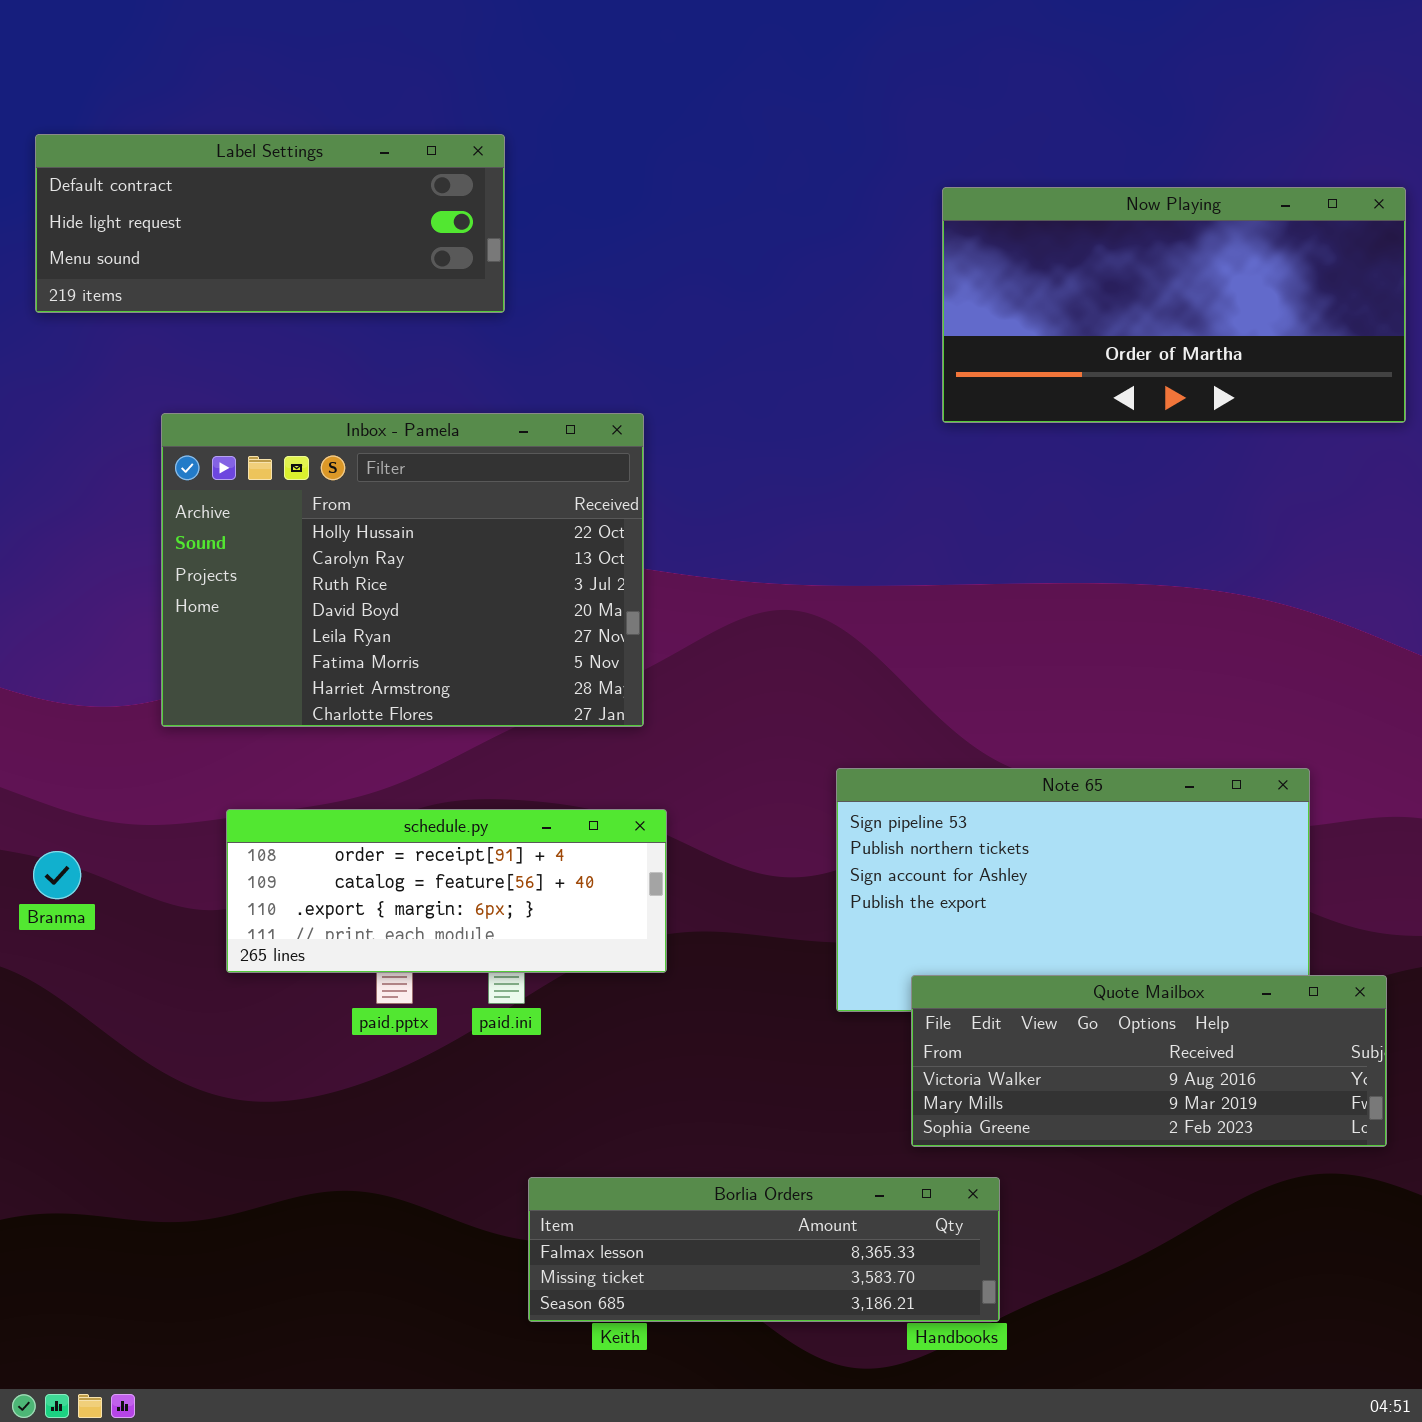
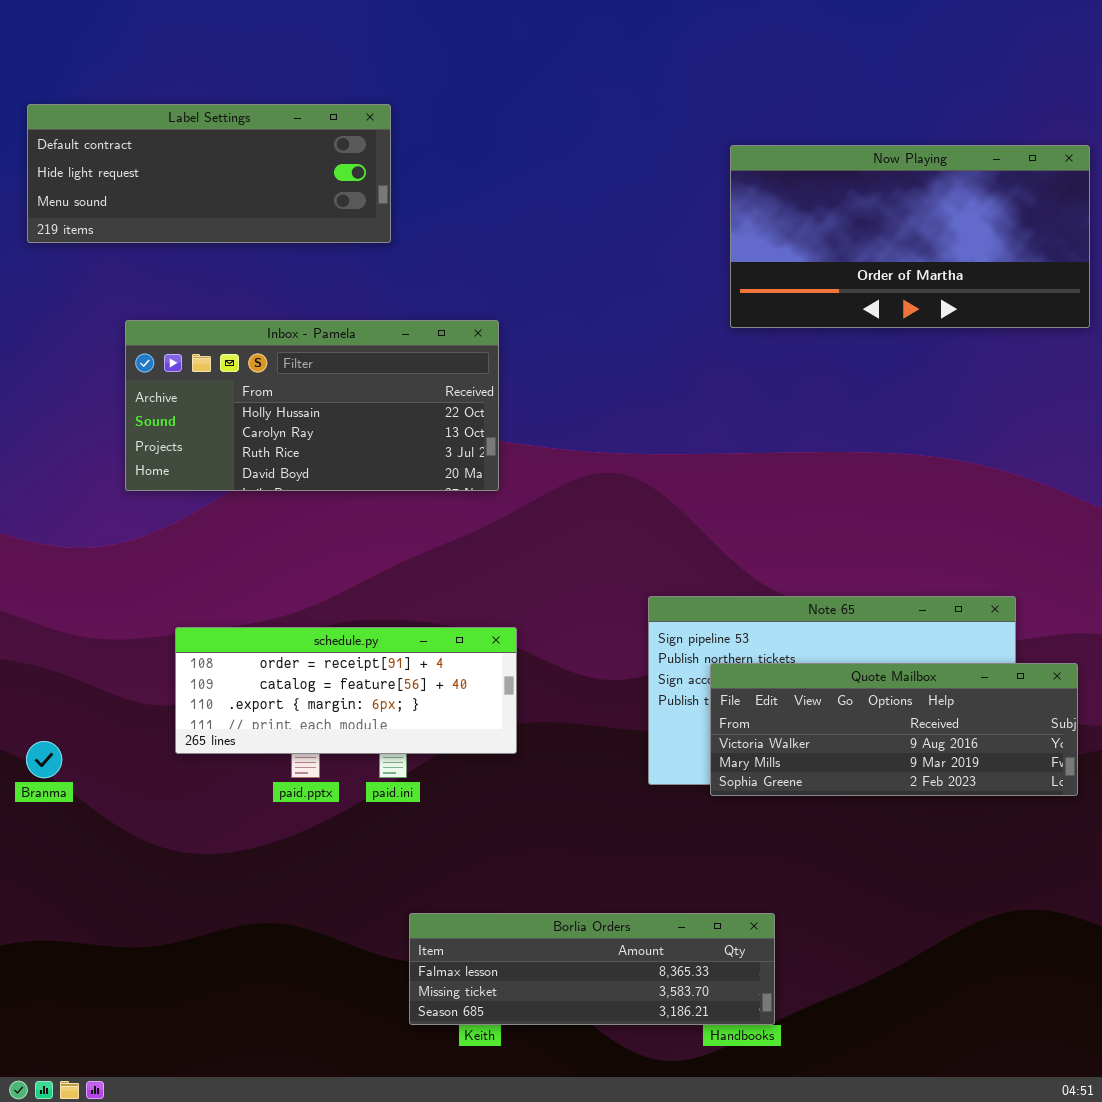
Inbox - Pamela: [161,413,644,727] -> [125,320,499,491], resized
Branma: [33,851,81,899] -> [26,741,62,778], moved
Quote Mailbox: [911,975,1387,1147] -> [710,663,1078,796], moved

